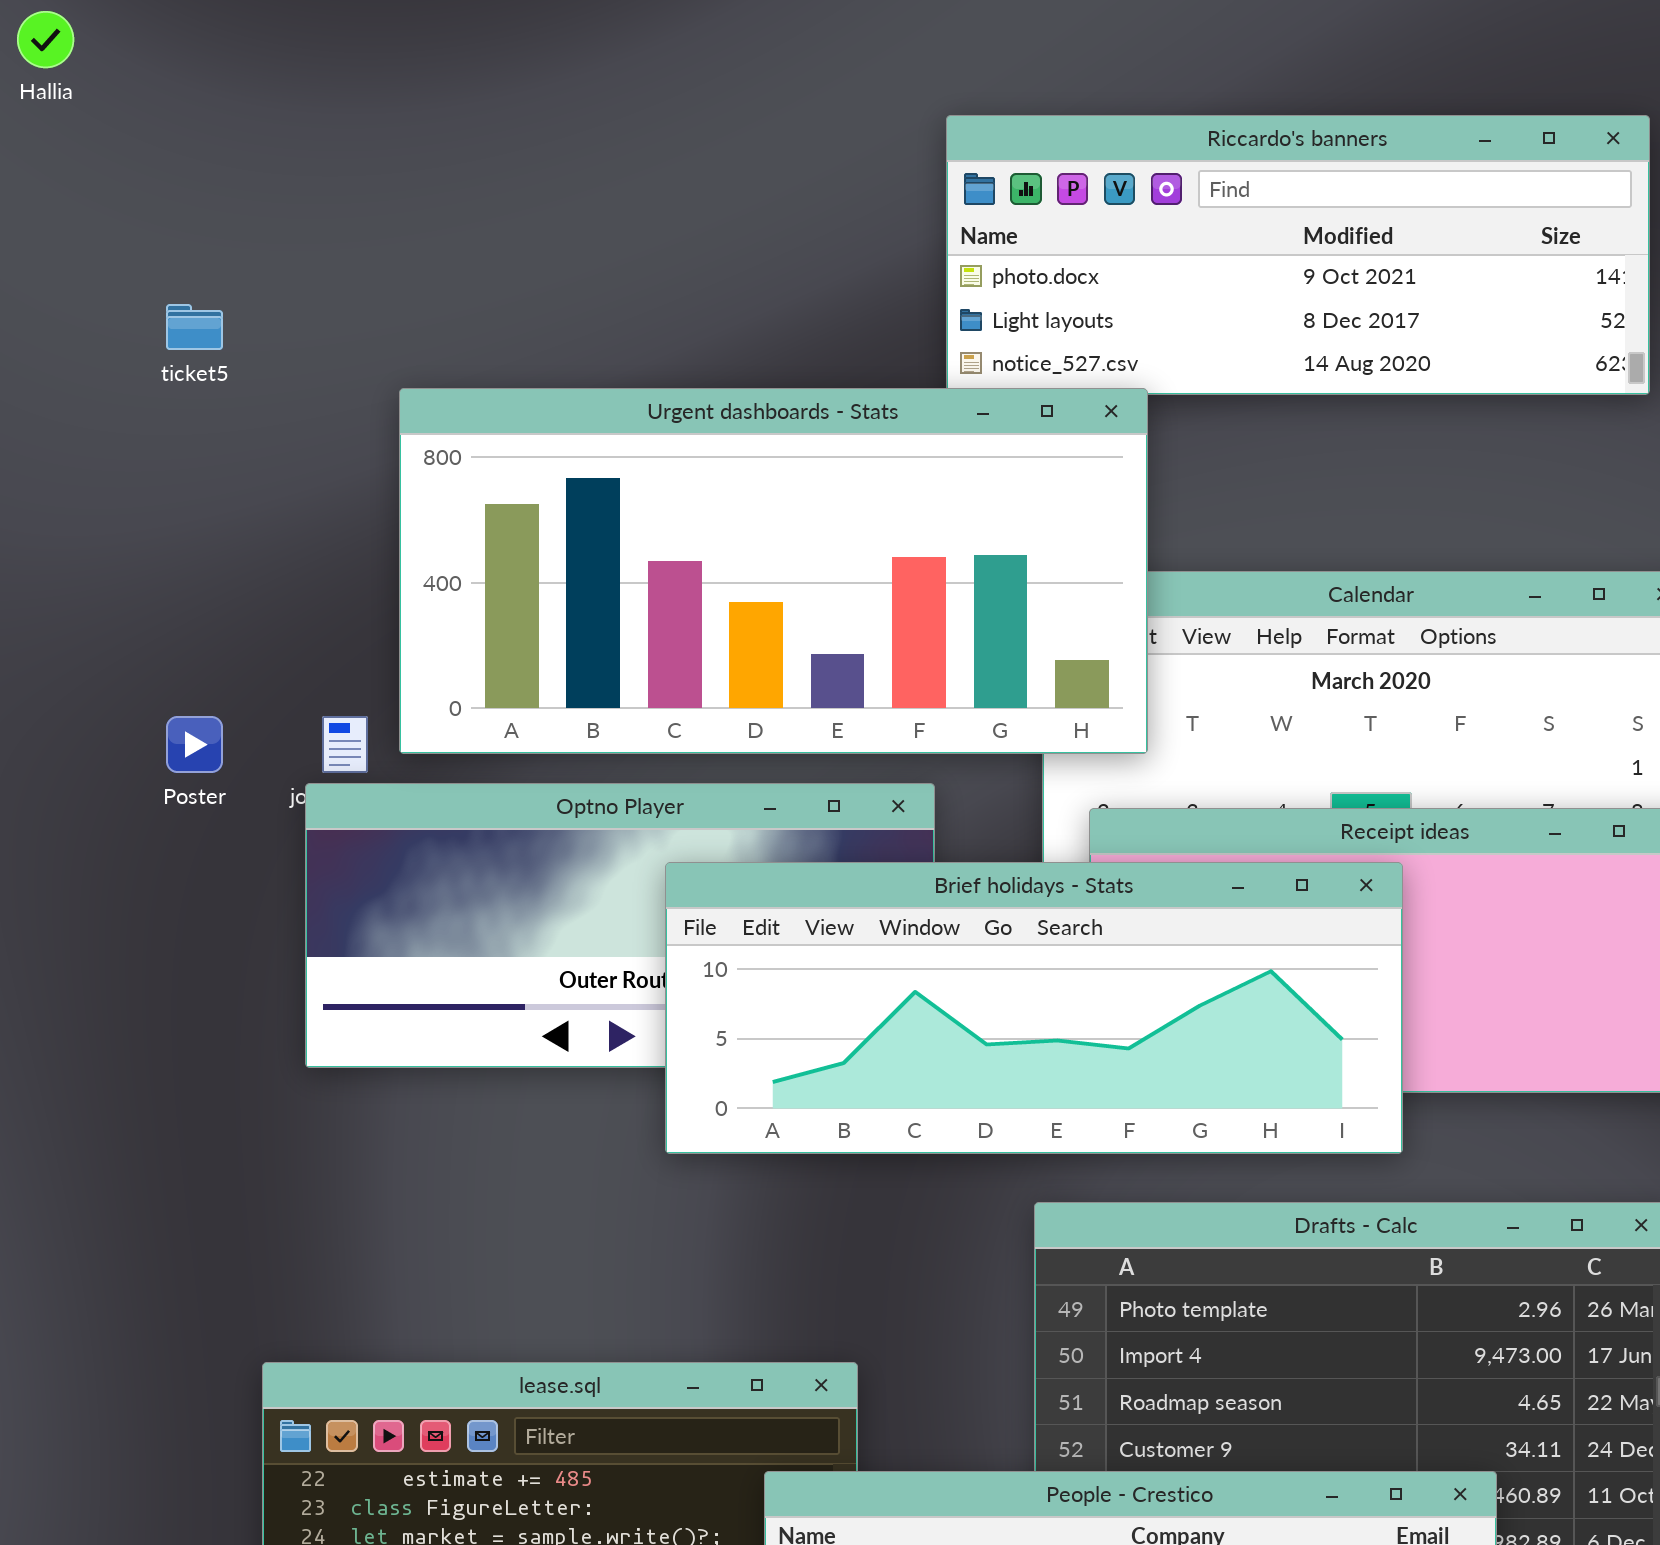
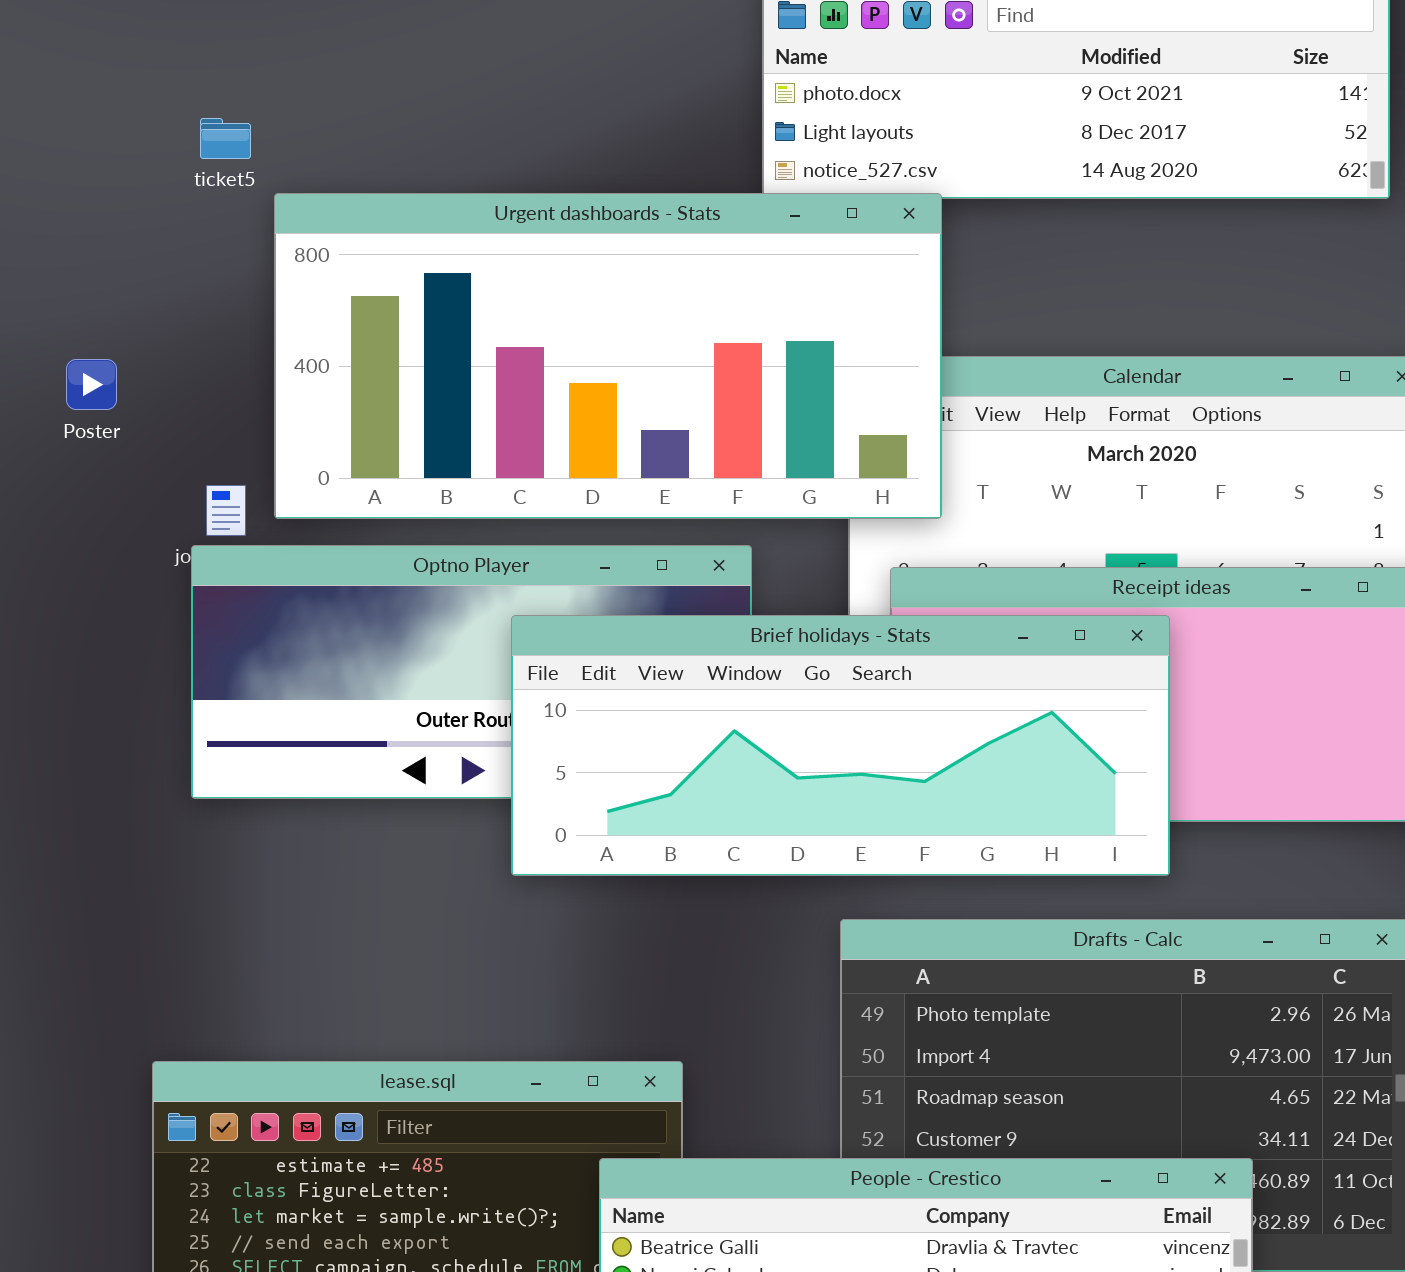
ticket5: [166,304,223,350] -> [200,118,251,159], moved
Poster: [166,716,223,773] -> [66,359,117,410], moved

